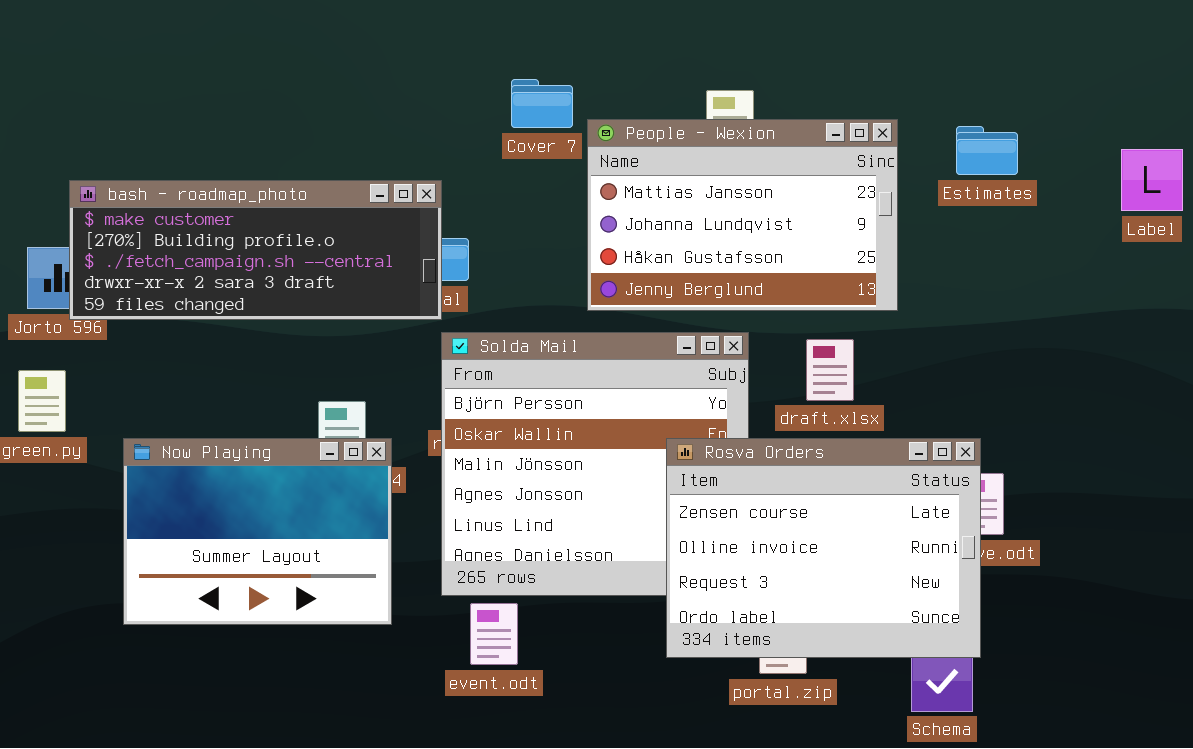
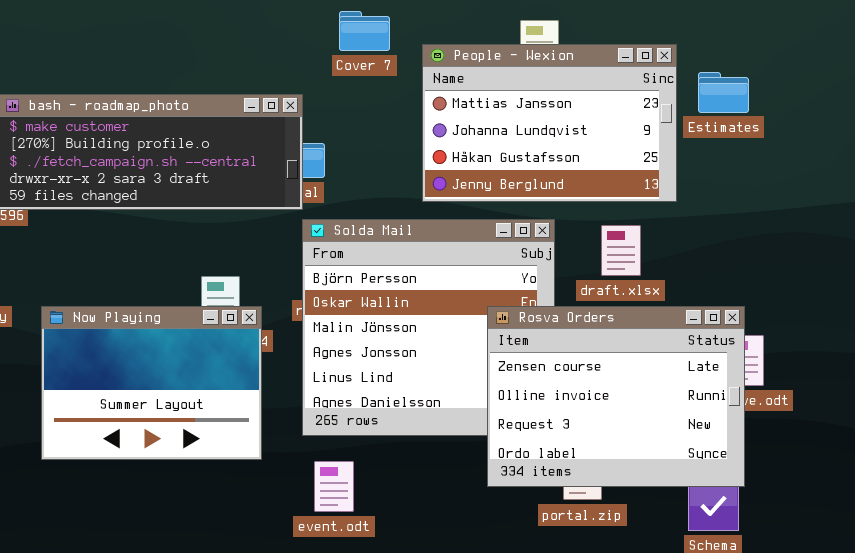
Cover 7: [511,79,573,128] -> [339,11,390,51], moved
Estimates: [956,126,1018,175] -> [698,72,749,113], moved
event.odt: [470,603,518,665] -> [314,461,354,512], moved

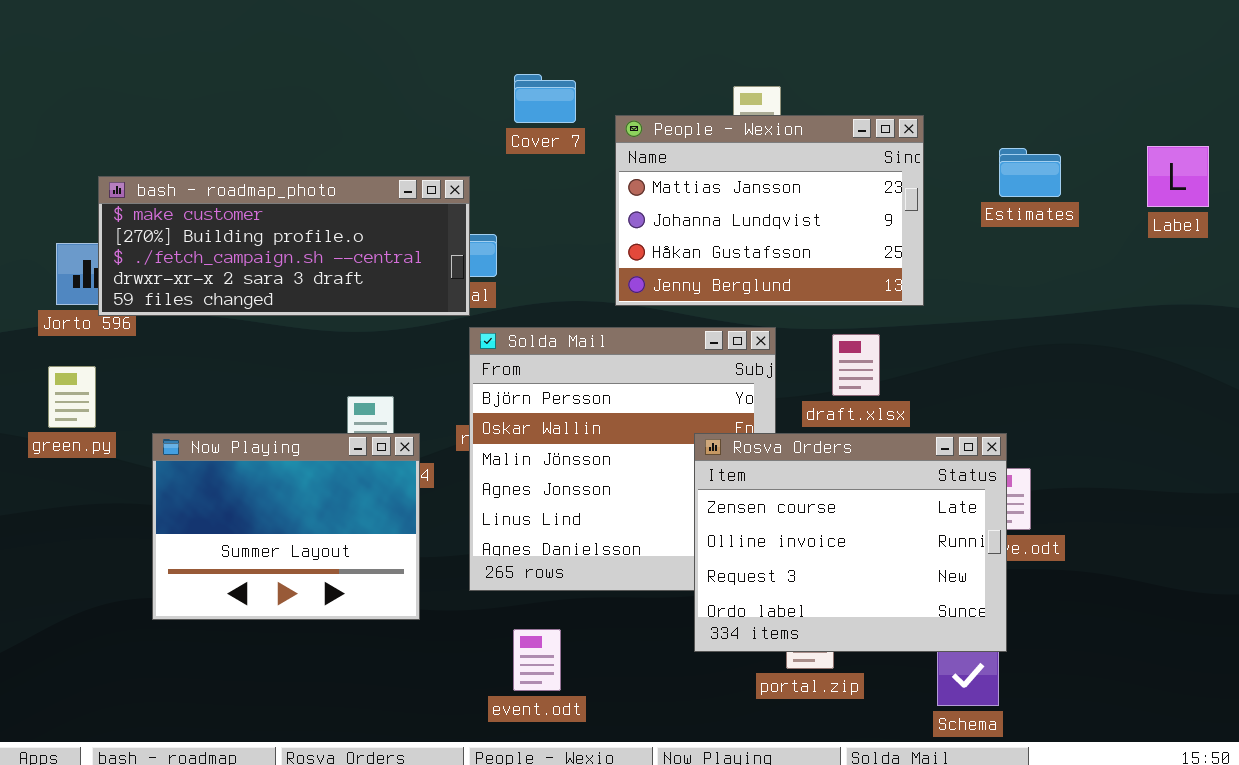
Estimates: [698,72,749,113] -> [999,148,1061,197], moved
event.odt: [314,461,354,512] -> [513,629,561,691], moved

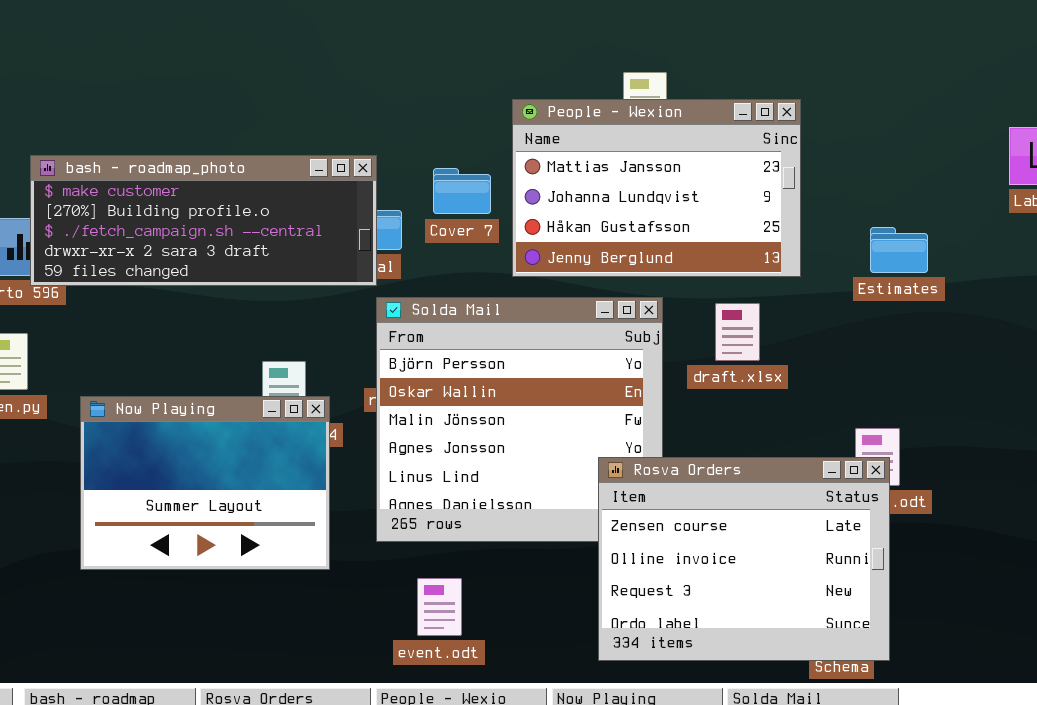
Cover 7: [514,74,576,123] -> [433,168,491,214], moved
Estimates: [999,148,1061,197] -> [870,227,928,273], moved
Rosva Orders: [694,433,1007,652] -> [598,457,890,661], moved

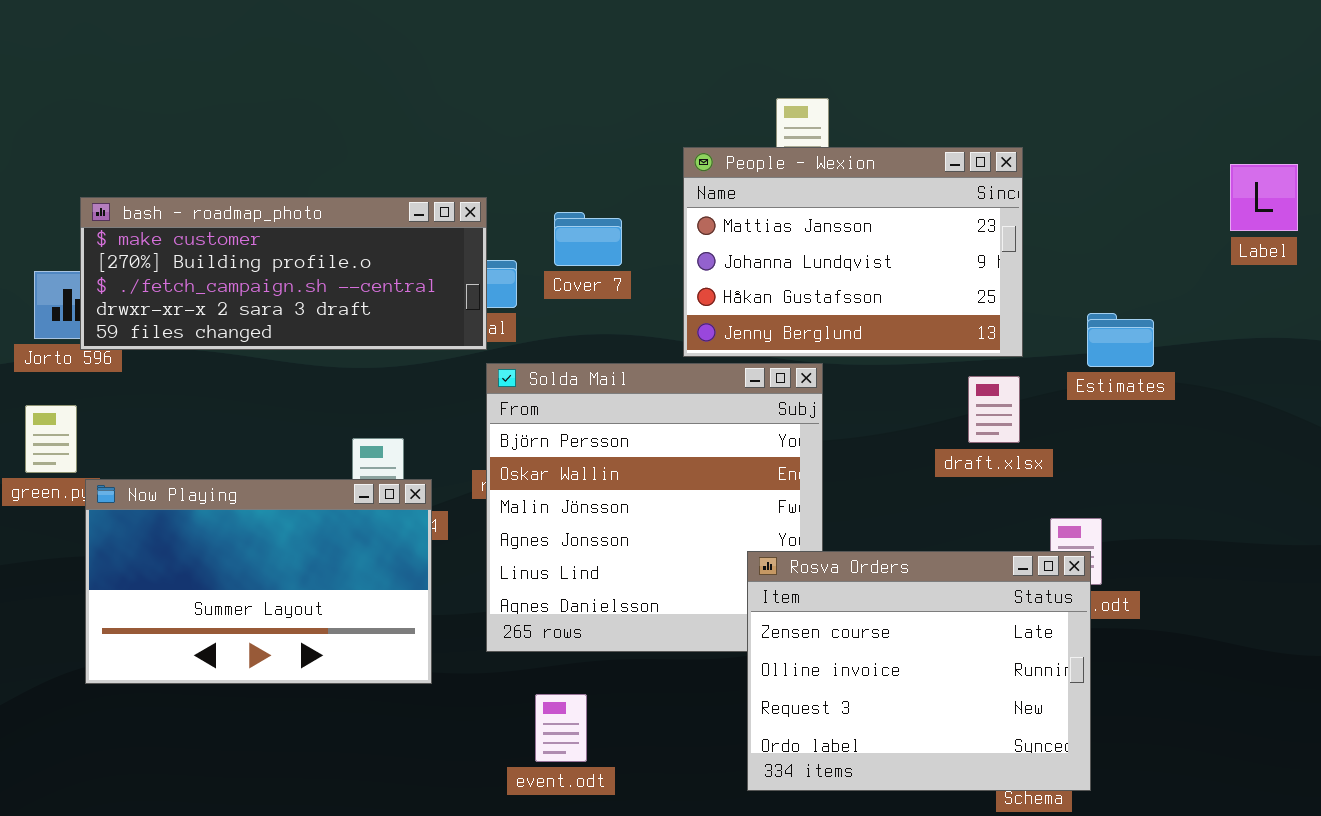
People - Wexion: [512,99,801,277] -> [683,147,1023,357], moved
Estimates: [870,227,928,273] -> [1087,313,1154,367], moved
draft.xlsx: [715,303,760,361] -> [968,376,1020,443], moved
Now Playing: [80,396,330,570] -> [85,479,432,684], resized

